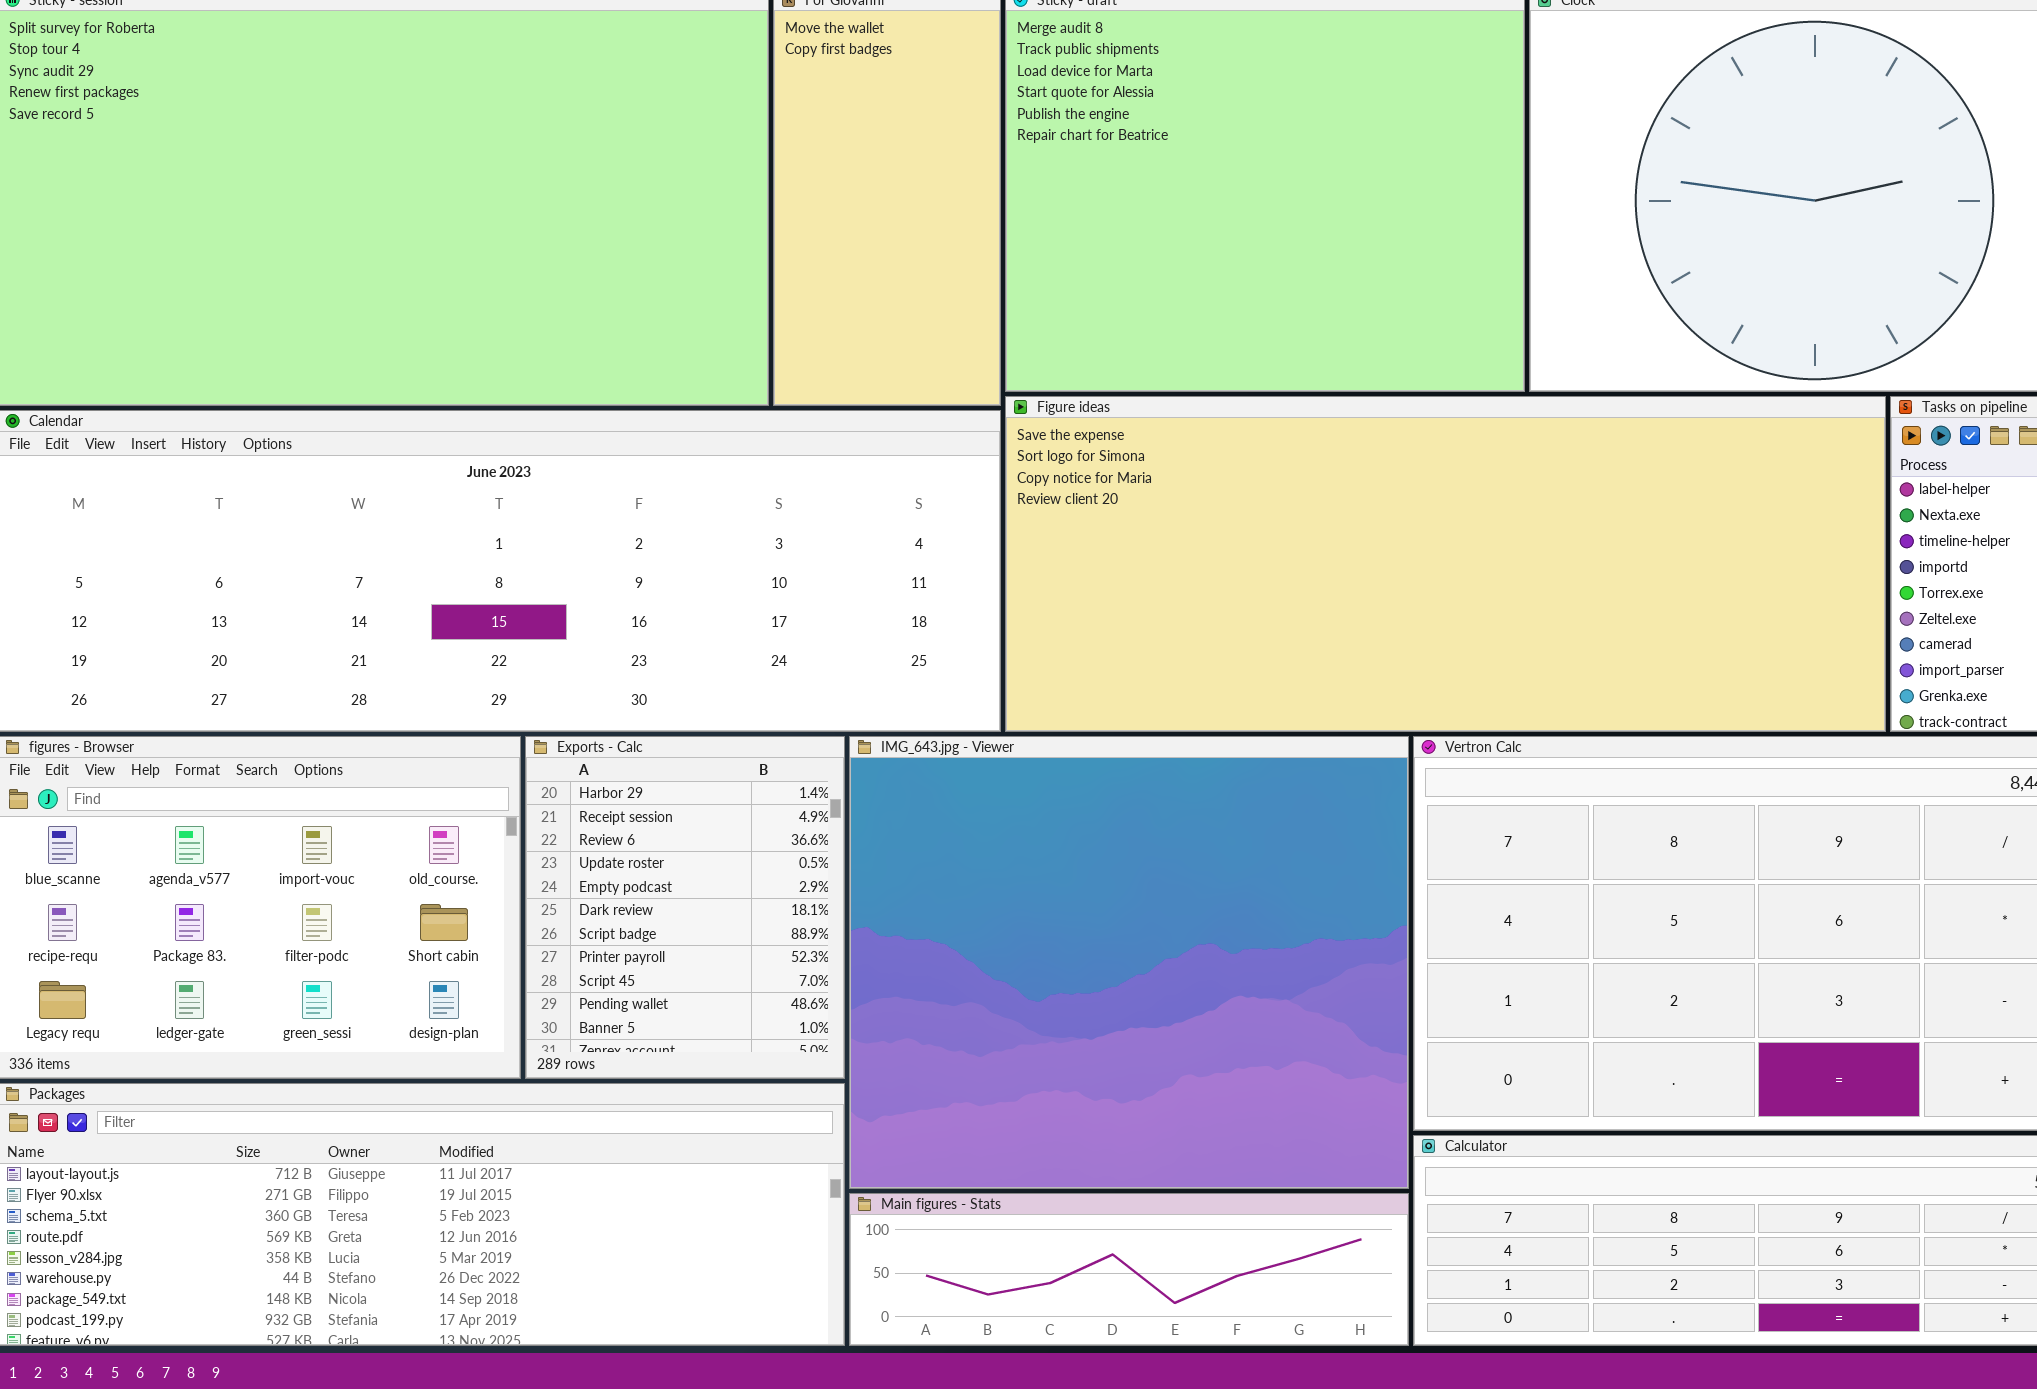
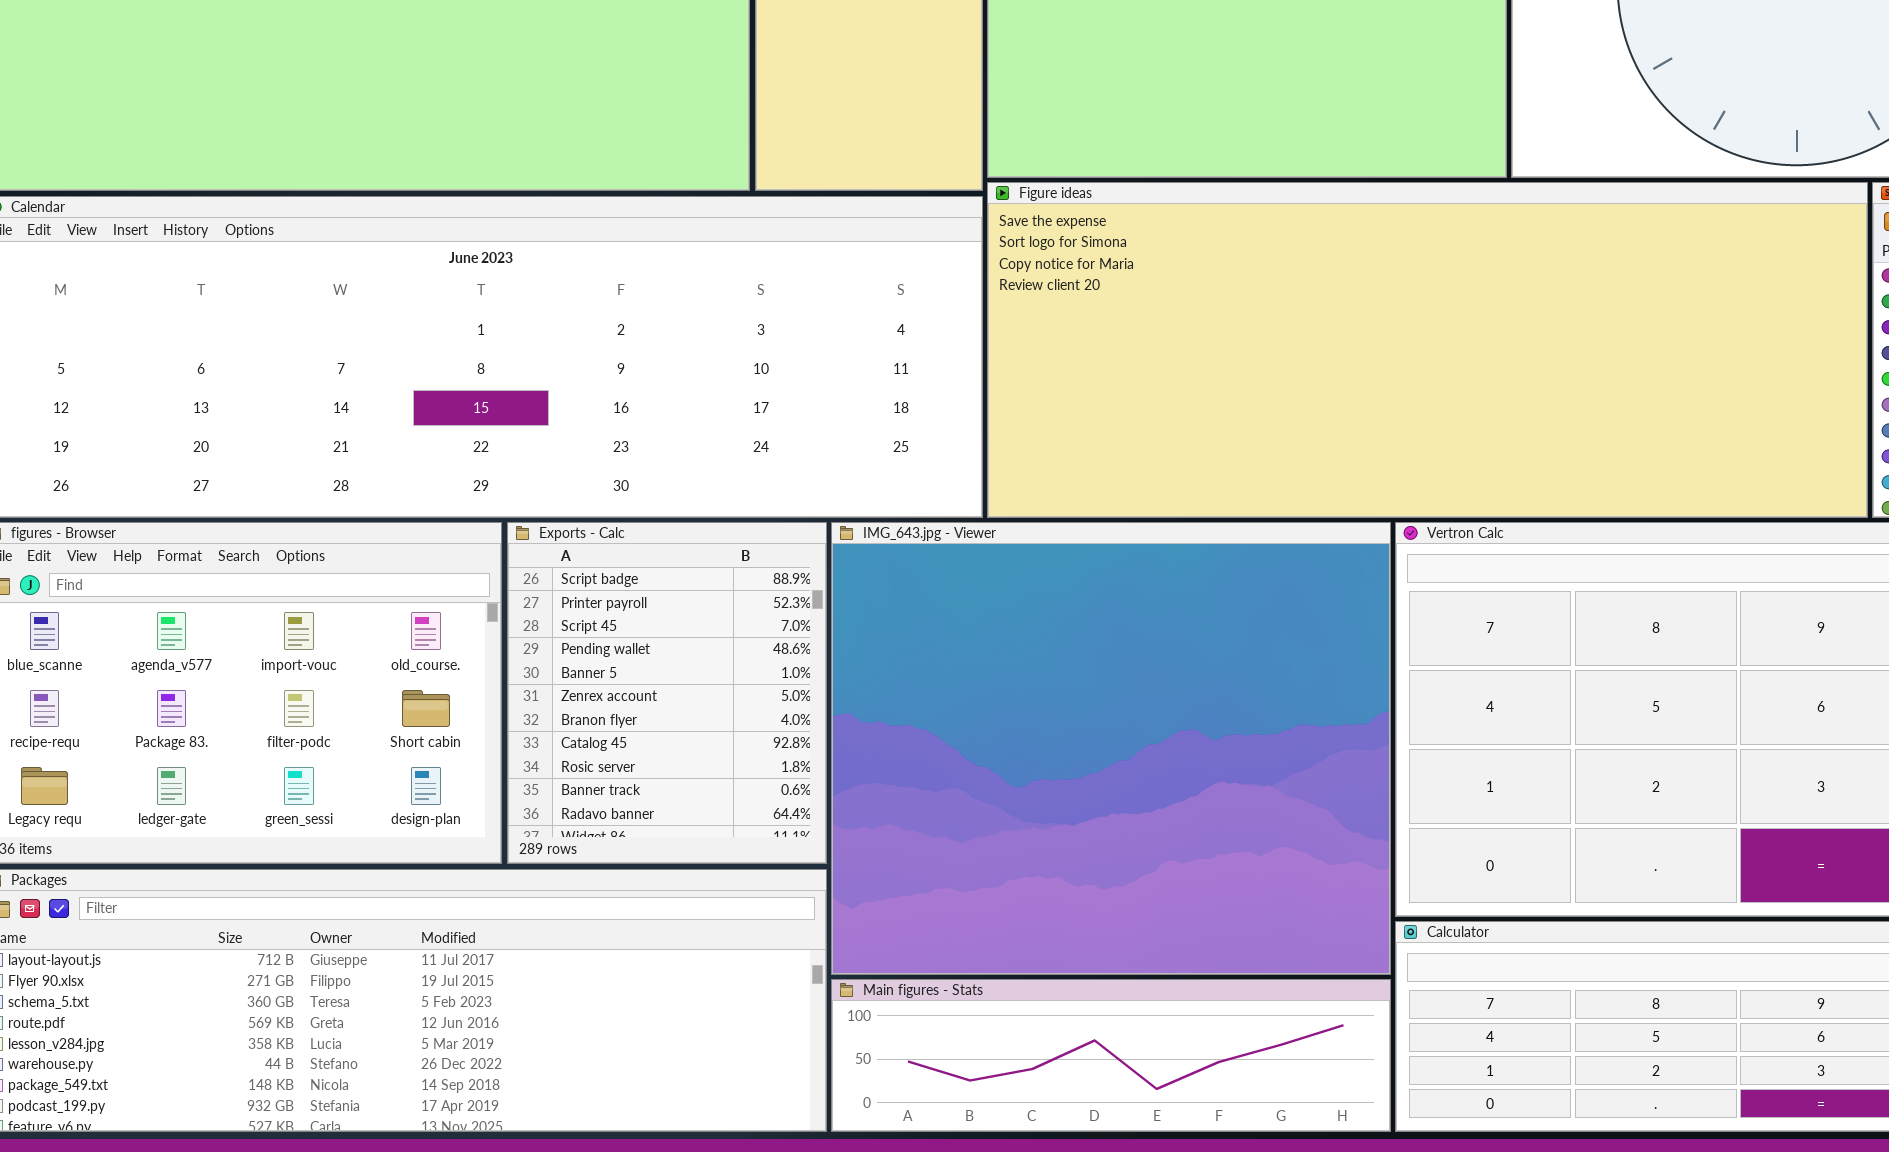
Exports - Calc: [525,736,845,1079] -> [507,522,827,864], scrolled down 6 rows

